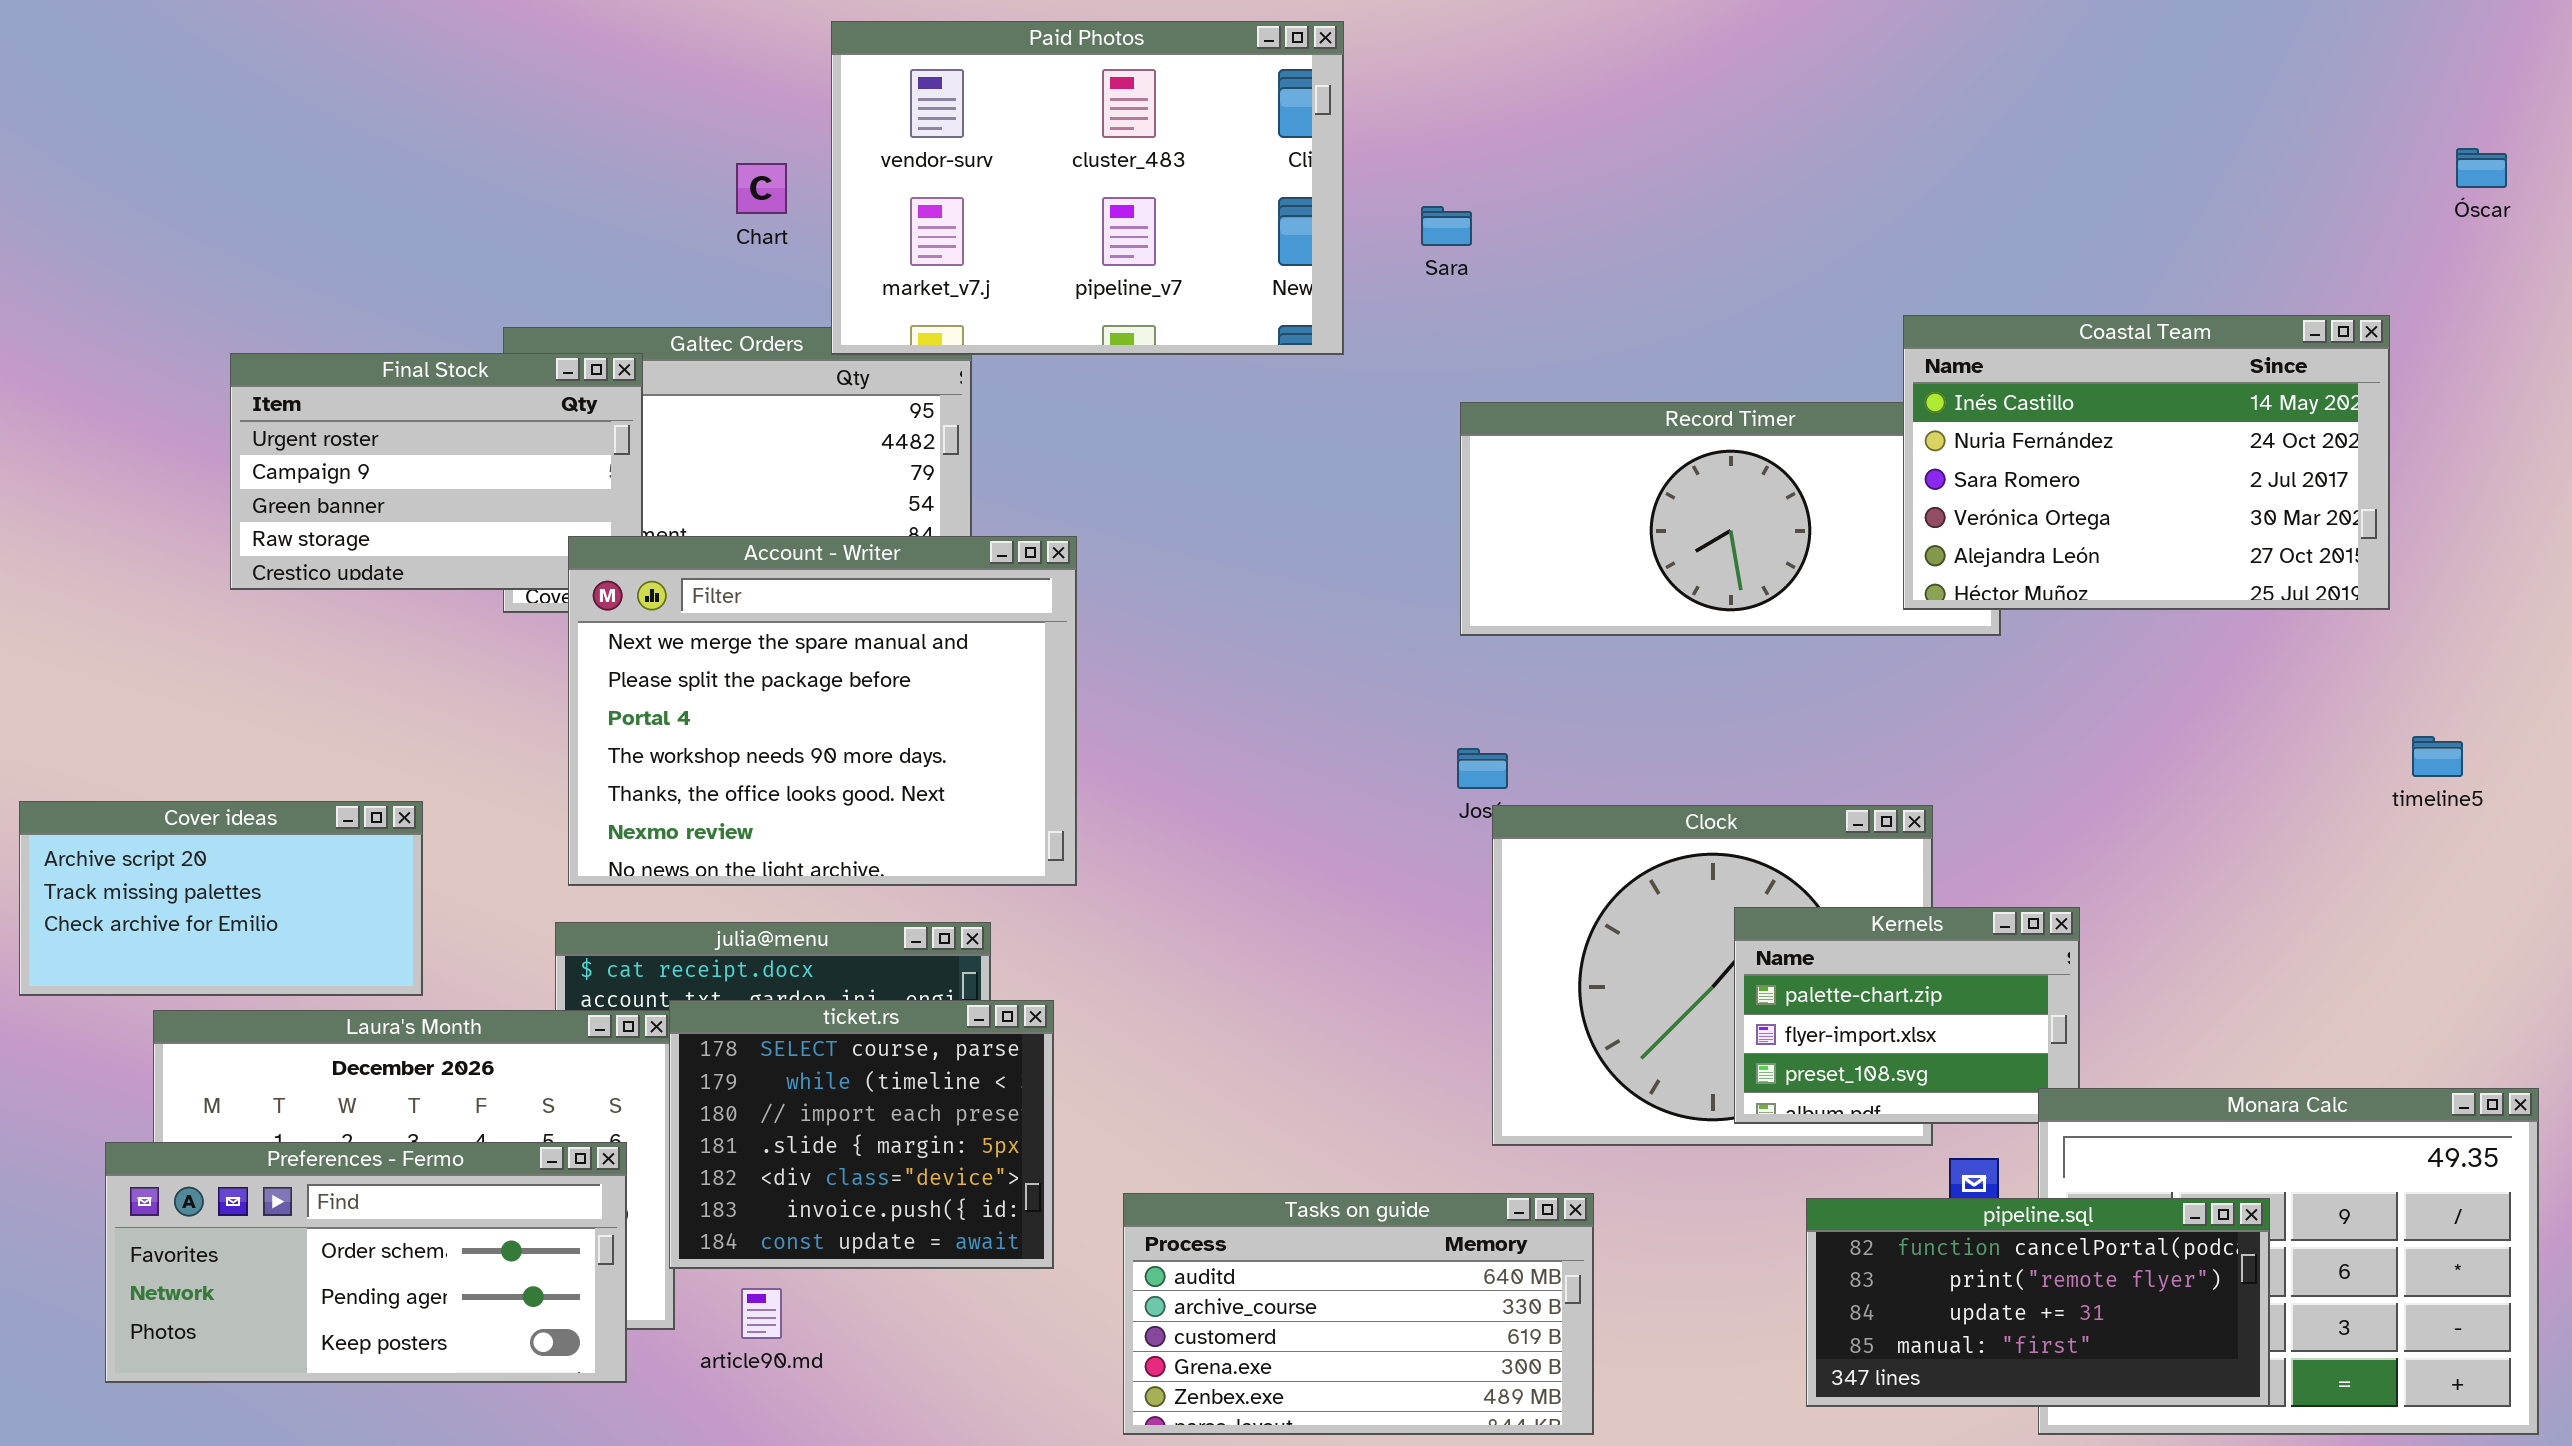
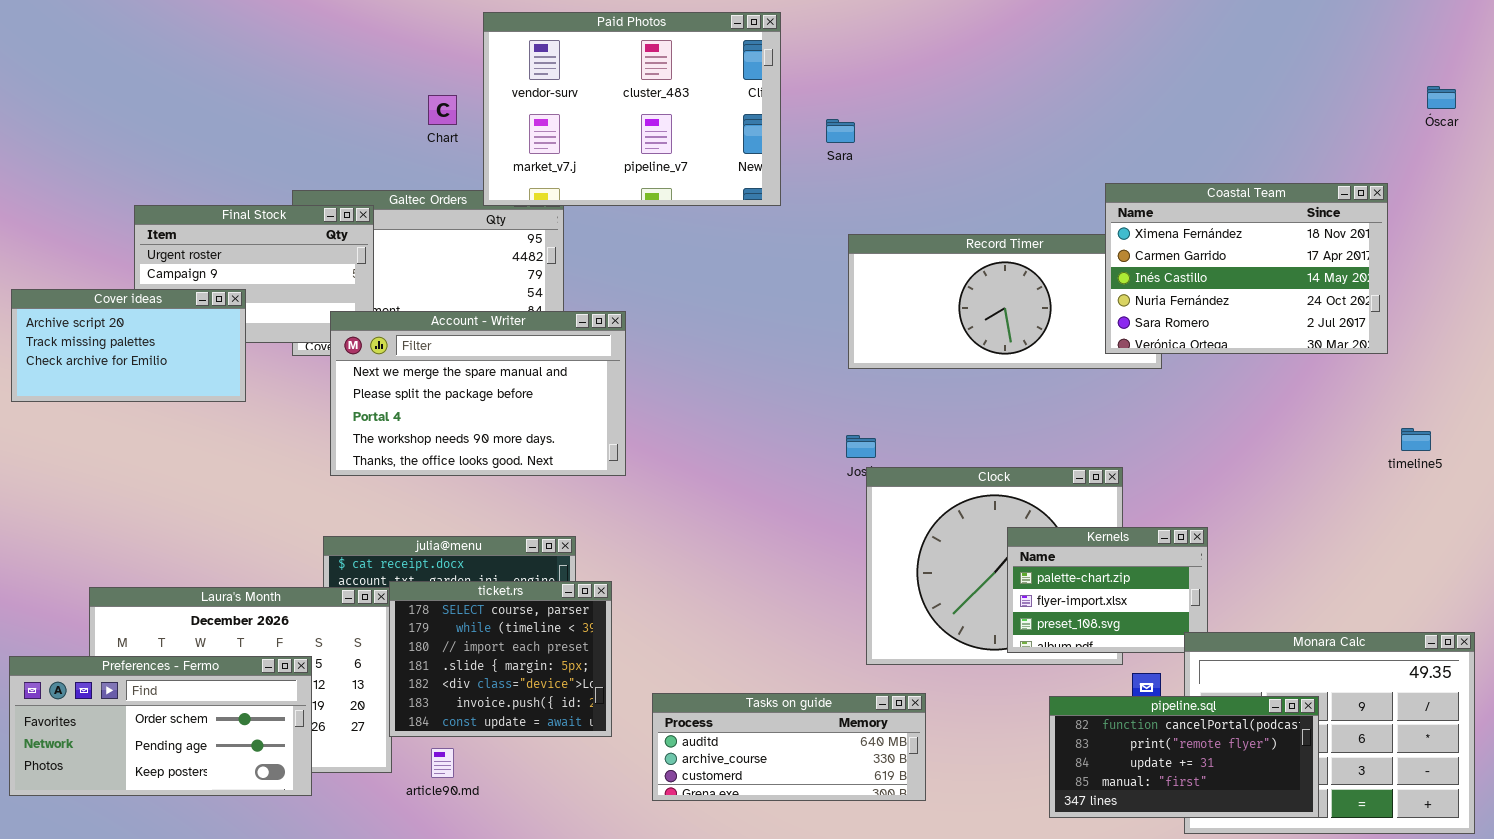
Coastal Team: [1903,315,2390,610] -> [1105,183,1388,354], scrolled up 2 rows
Account - Writer: [568,536,1077,886] -> [330,311,626,476], resized
Cover ideas: [19,801,423,996] -> [11,289,246,402], moved
Preferences - Fermo: [105,1142,627,1383] -> [9,656,312,796], moved
Tasks on guide: [1123,1193,1594,1435] -> [652,693,926,801], resized

